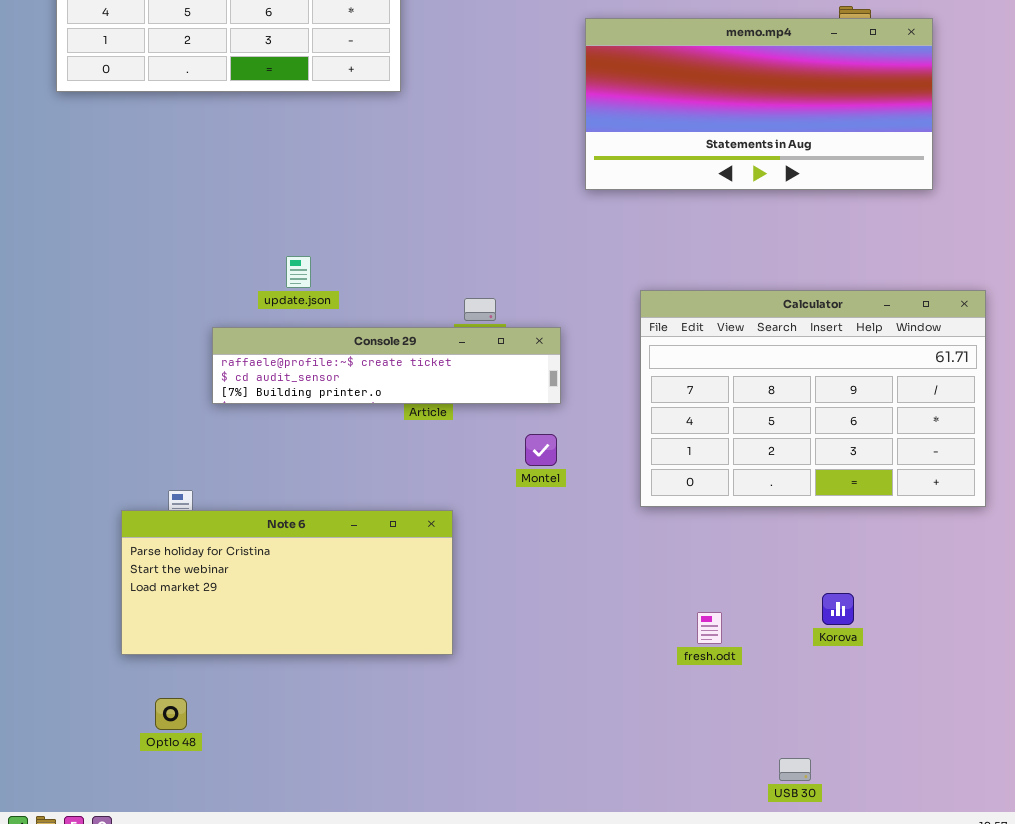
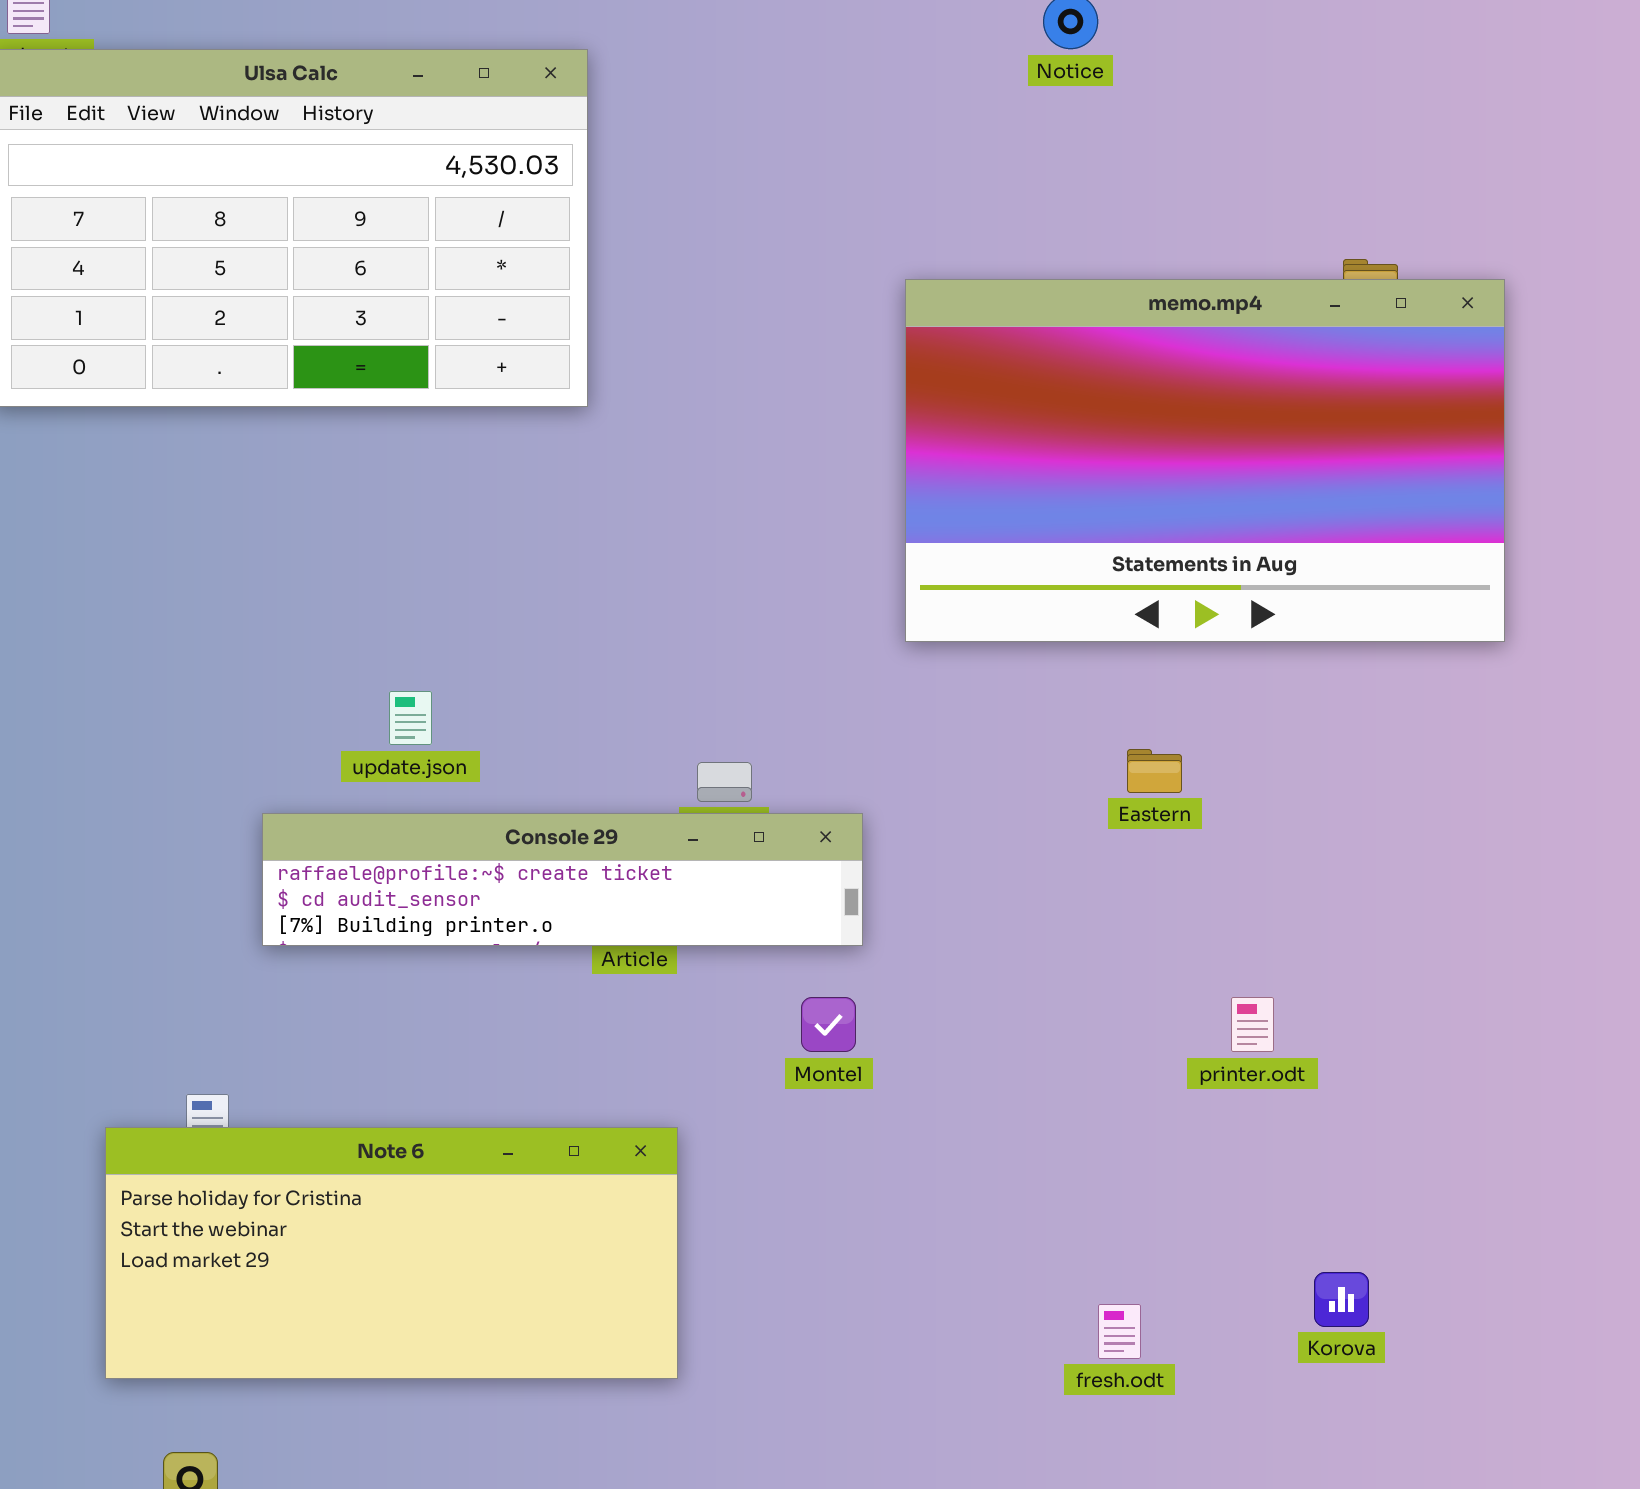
memo.mp4: [585,18,933,190] -> [905,279,1505,642], resized
Calculator: [640,290,986,507] -> none, closed

